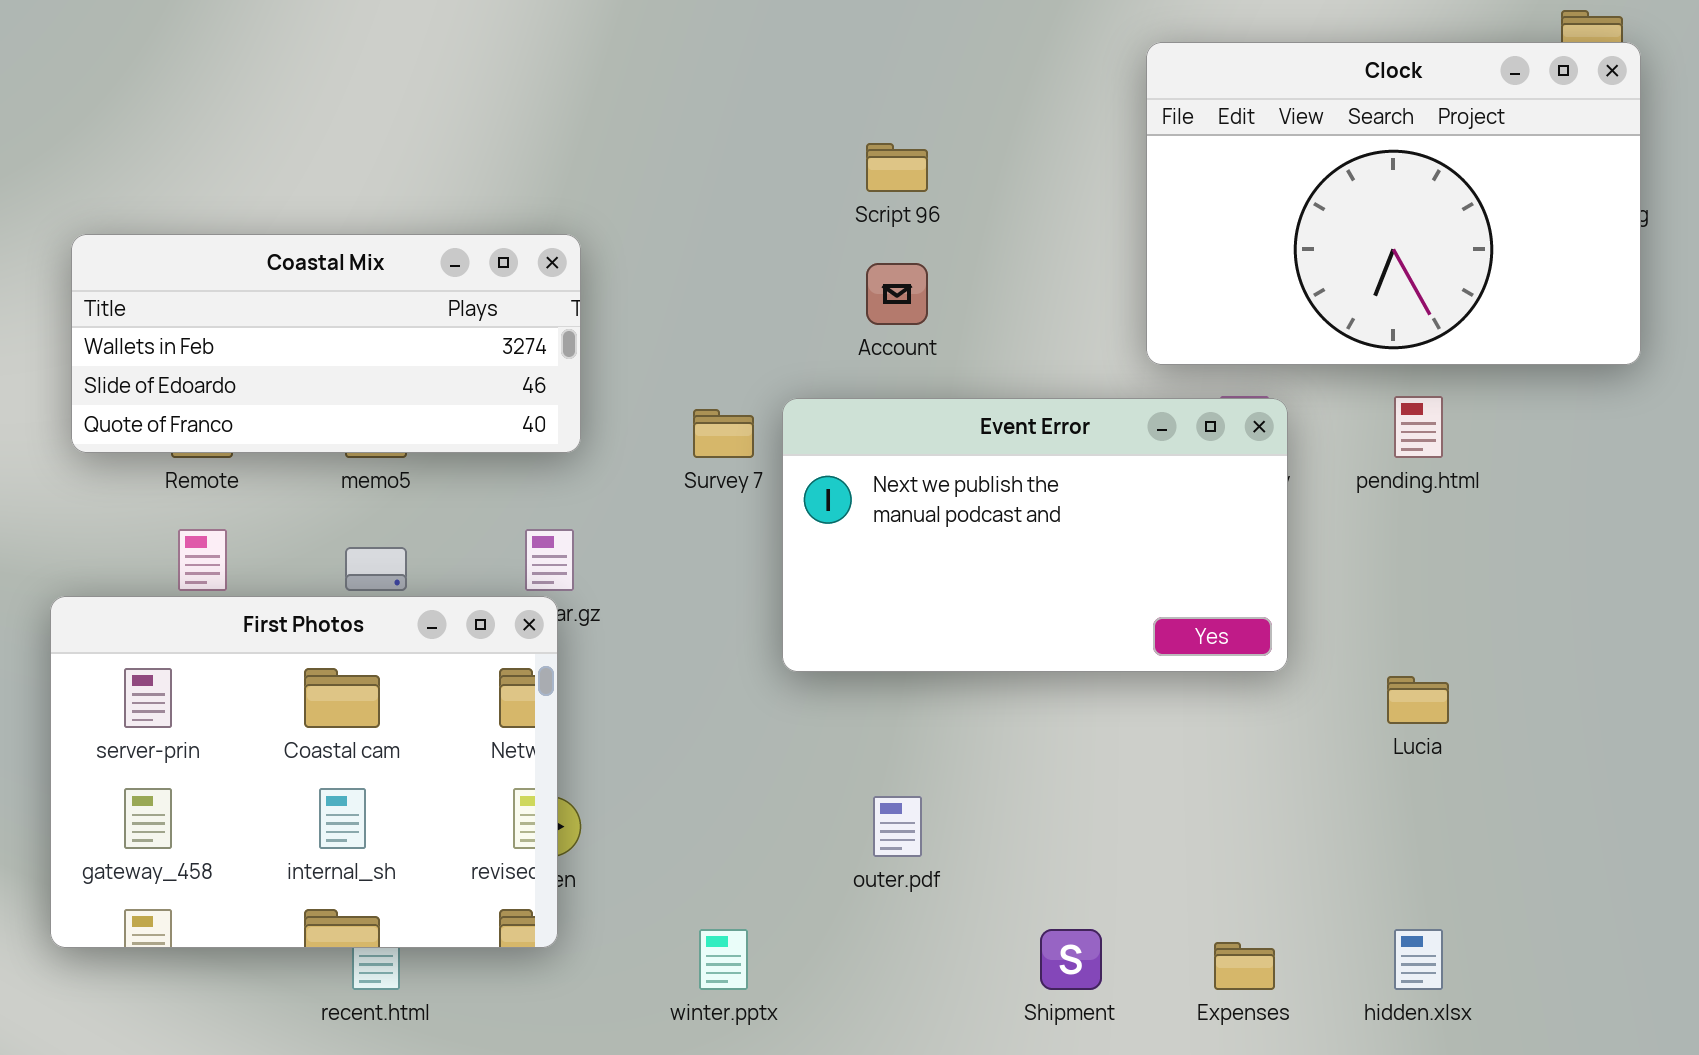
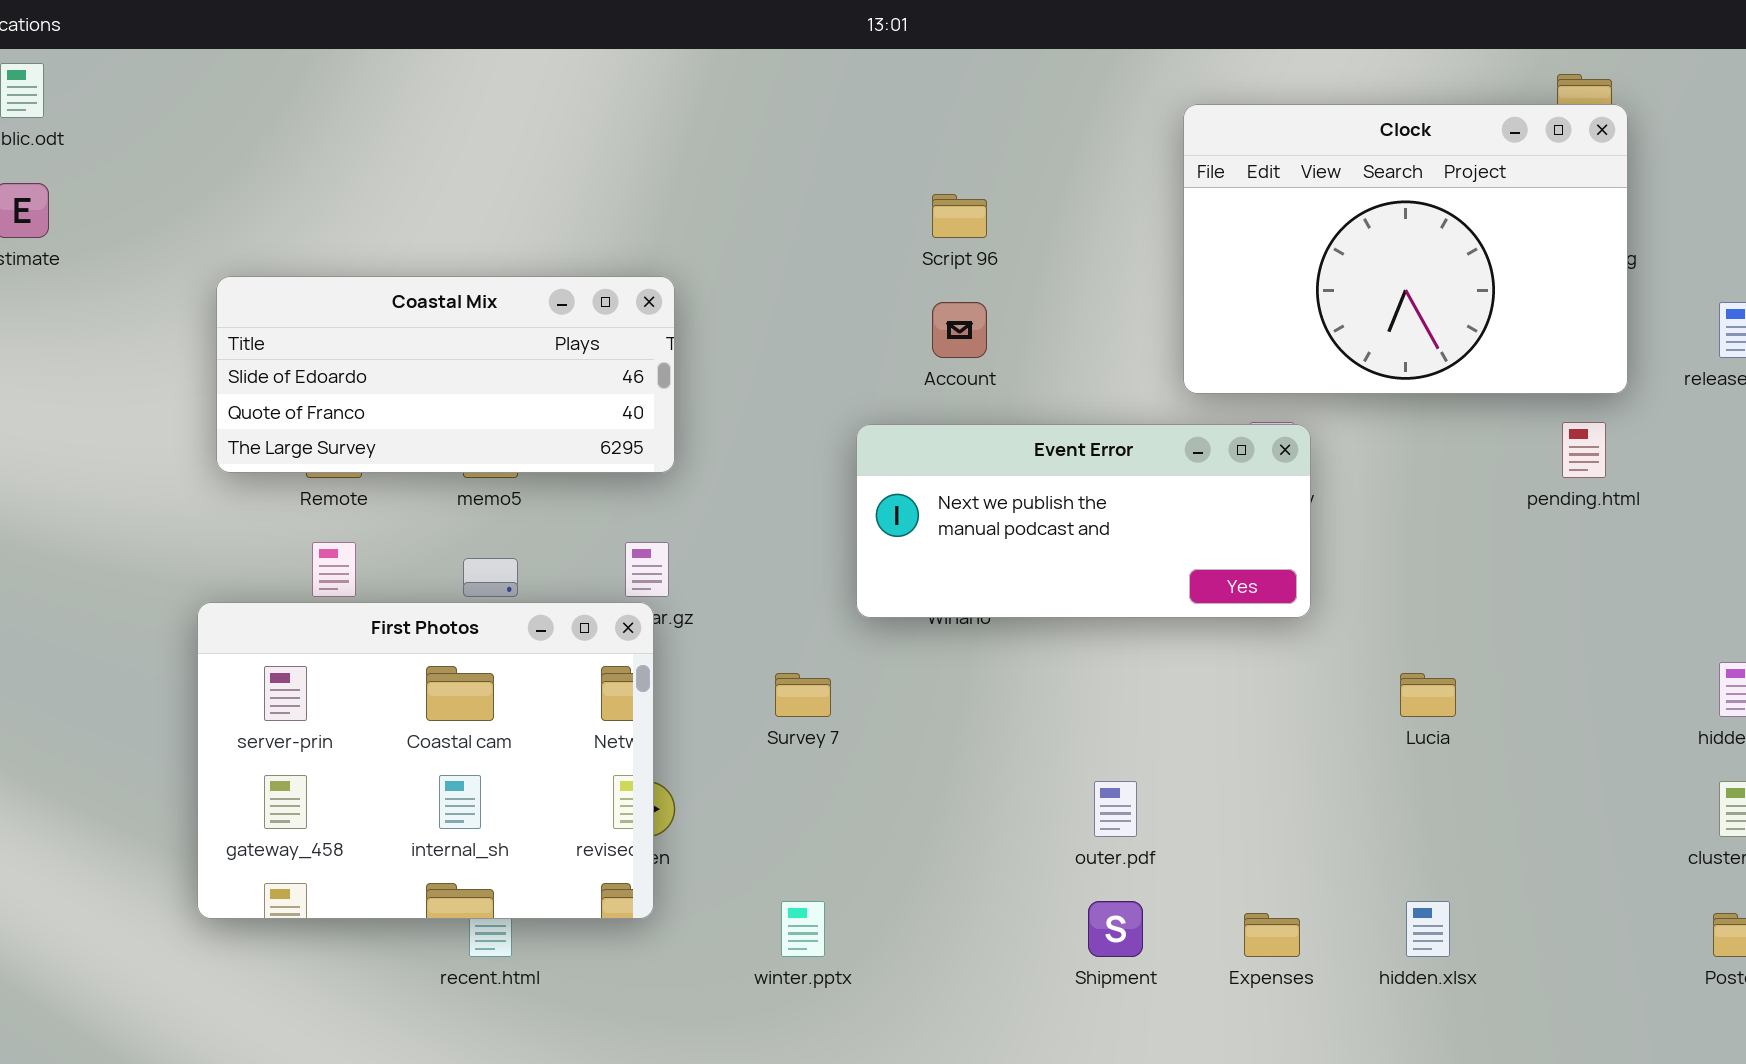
Coastal Mix: [71,234,581,453] -> [216,276,675,473], scrolled down 1 row
pending.html: [1394,396,1443,458] -> [1562,422,1606,478], moved
Event Error: [782,398,1288,672] -> [856,424,1311,618], resized
Survey 7: [693,409,754,458] -> [775,673,831,717], moved
outer.pdf: [873,796,922,857] -> [1094,781,1137,837], moved

